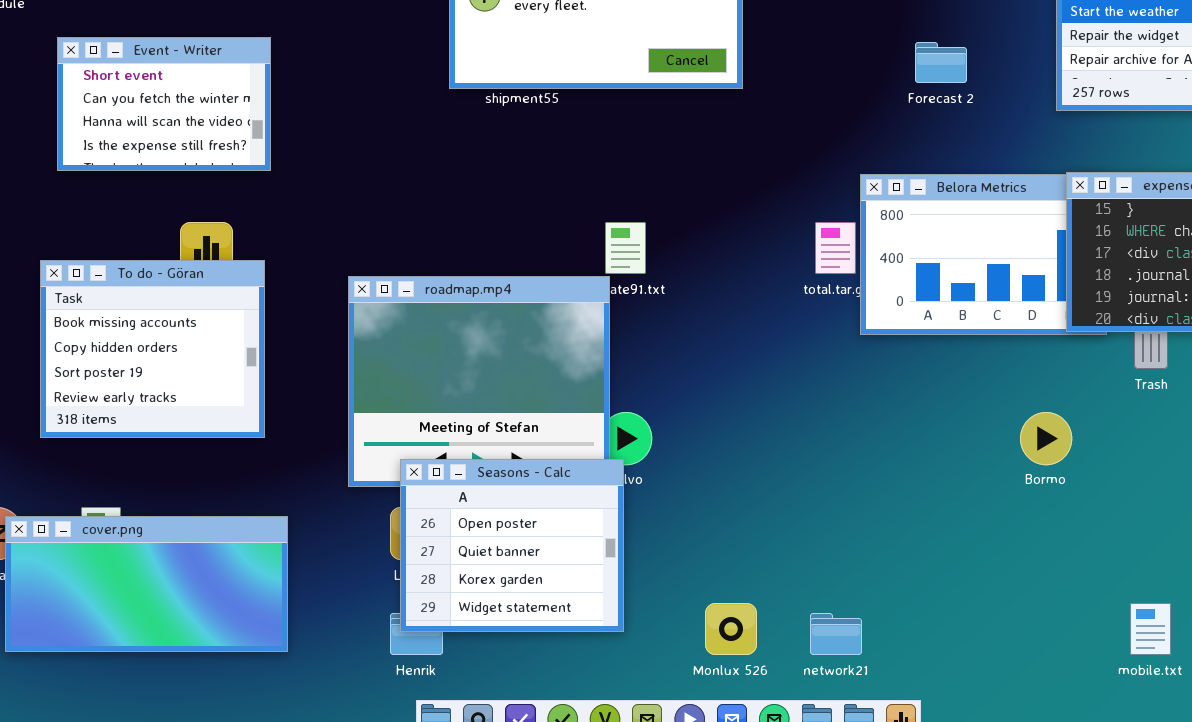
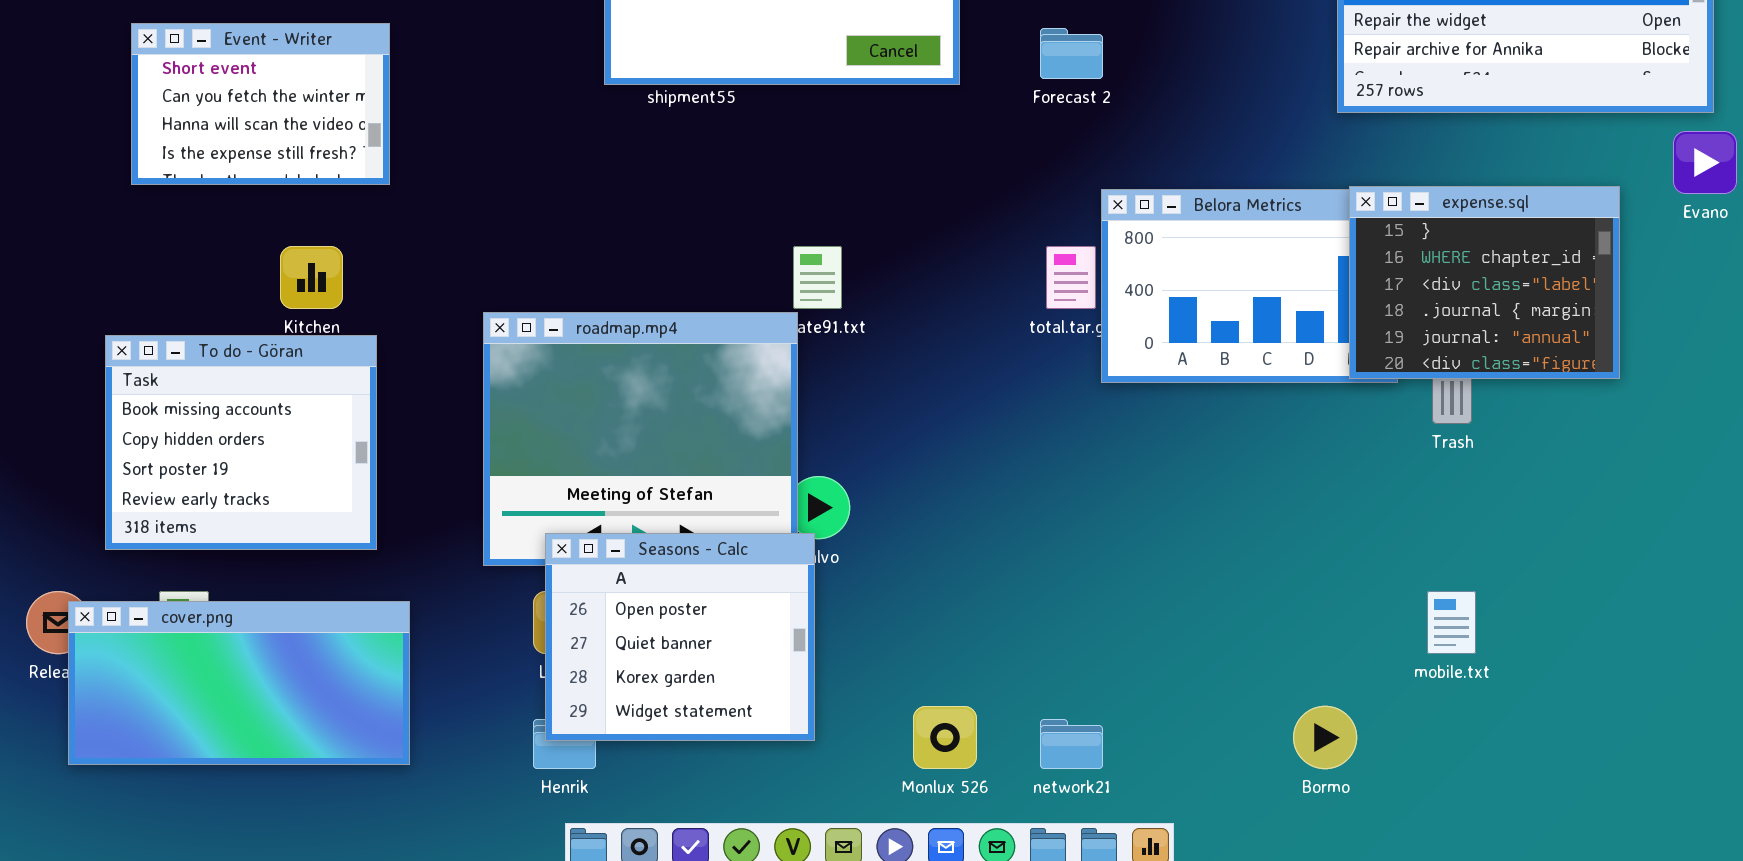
Forecast 2: [915,42,967,83] -> [1040,28,1103,79], moved
To do - Göran: [40,260,265,438] -> [105,335,377,550], moved
Bormo: [1020,412,1072,465] -> [1293,706,1357,769], moved
mobile.txt: [1130,603,1171,655] -> [1427,591,1476,654], moved

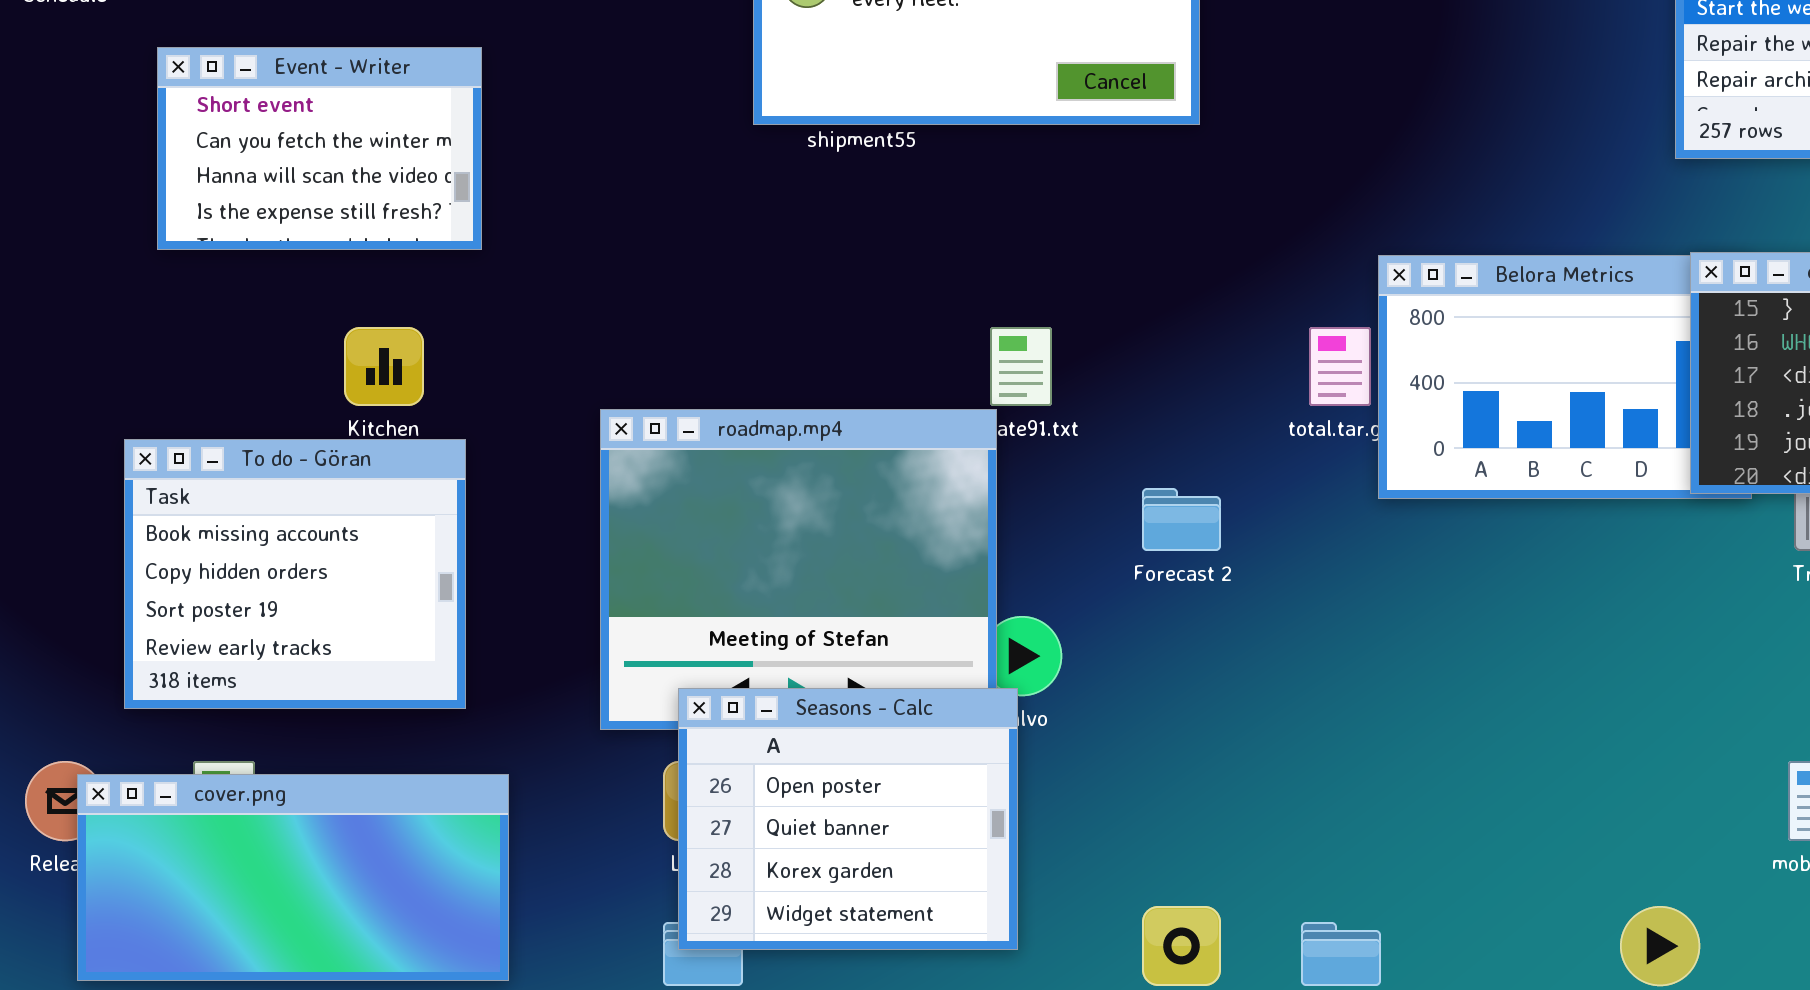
Forecast 2: [1040,28,1103,79] -> [1142,488,1221,551], moved

